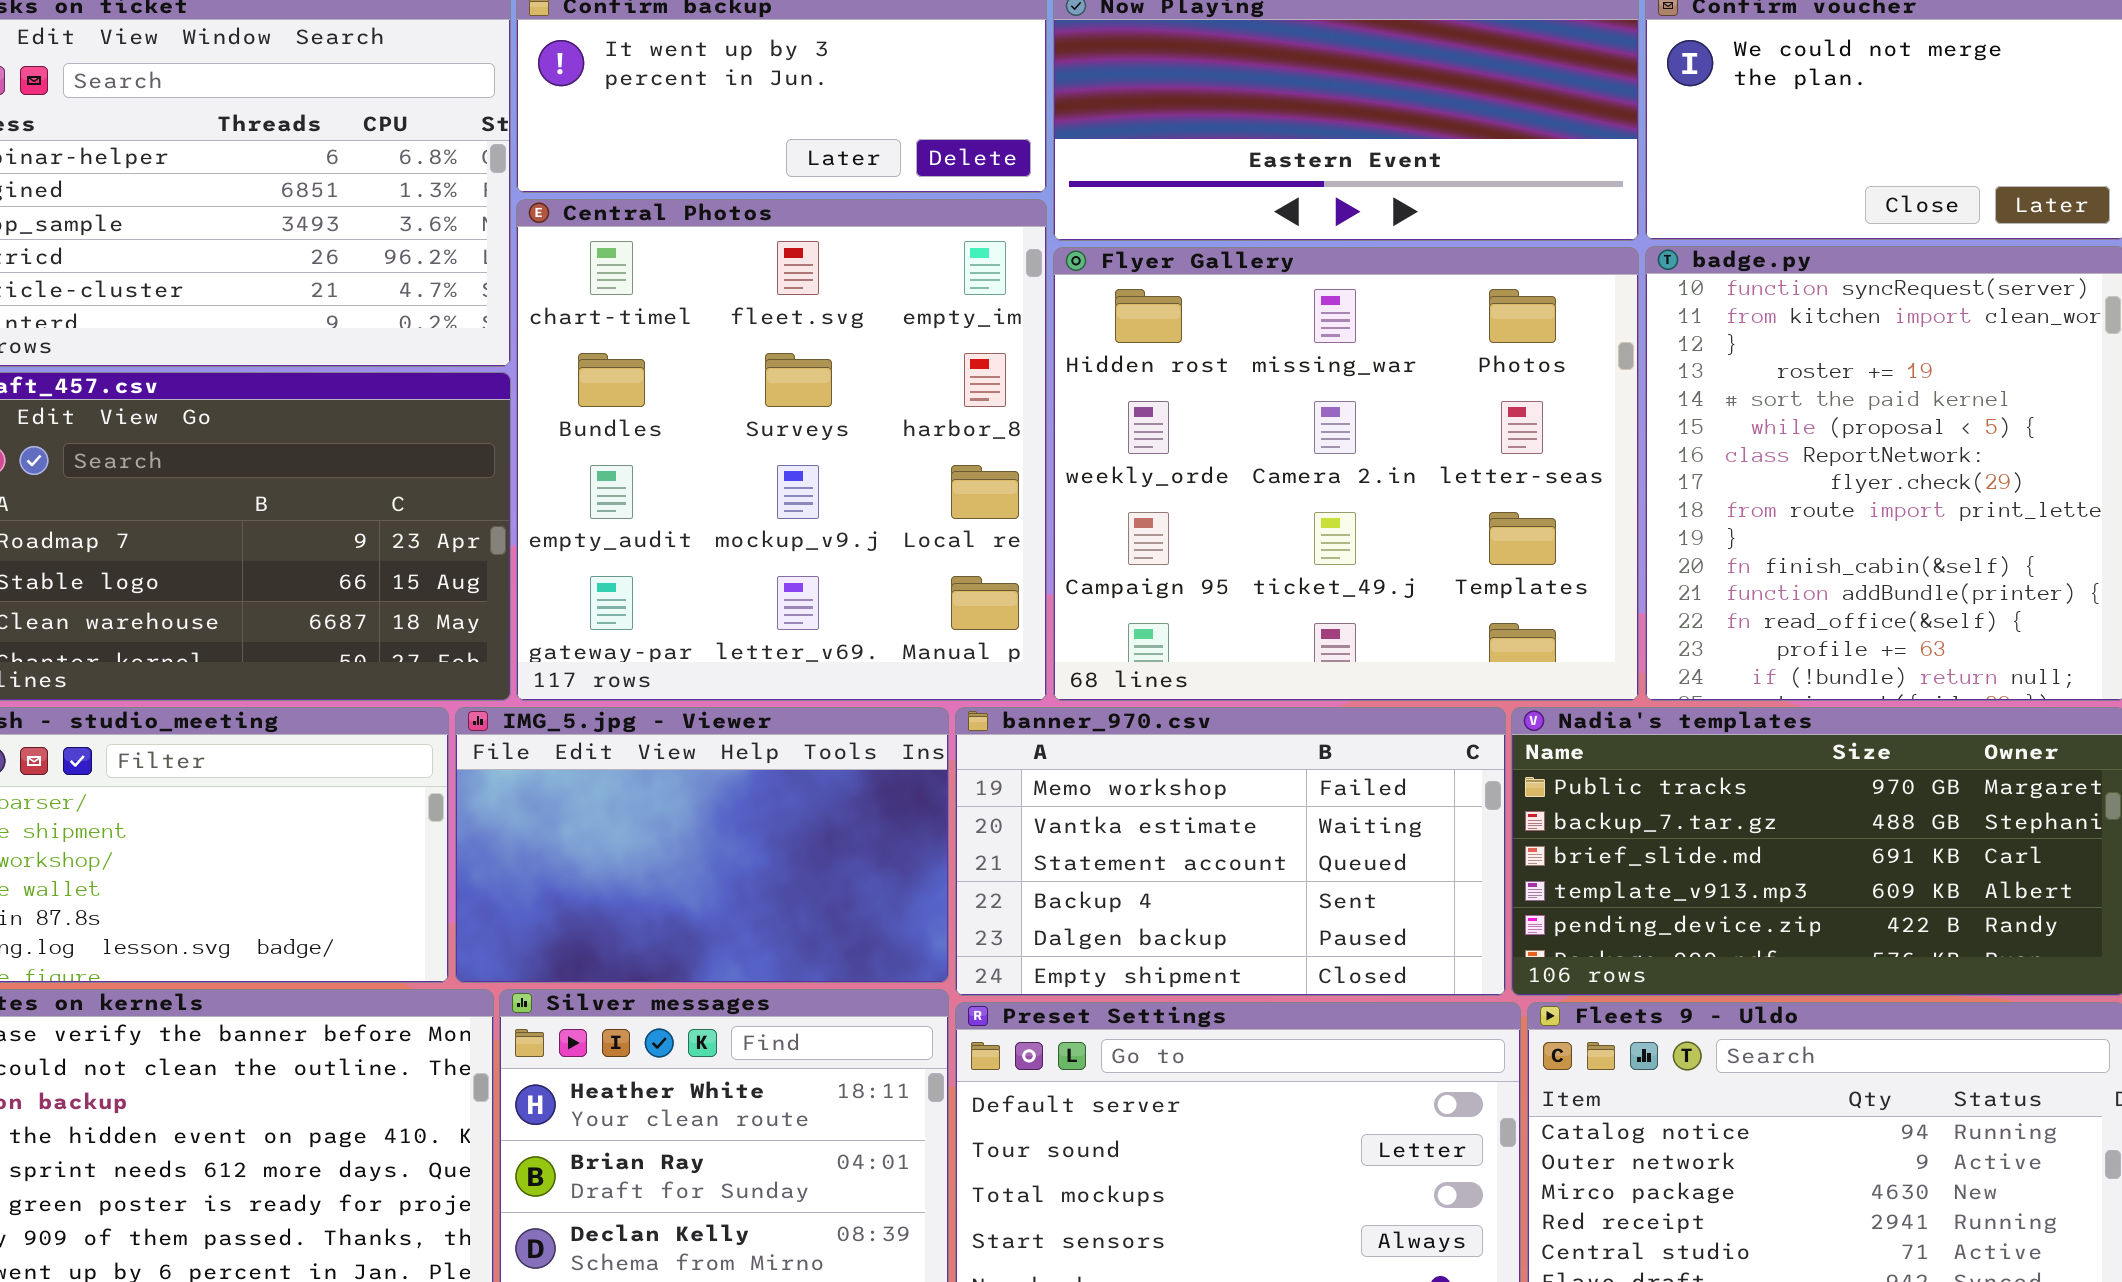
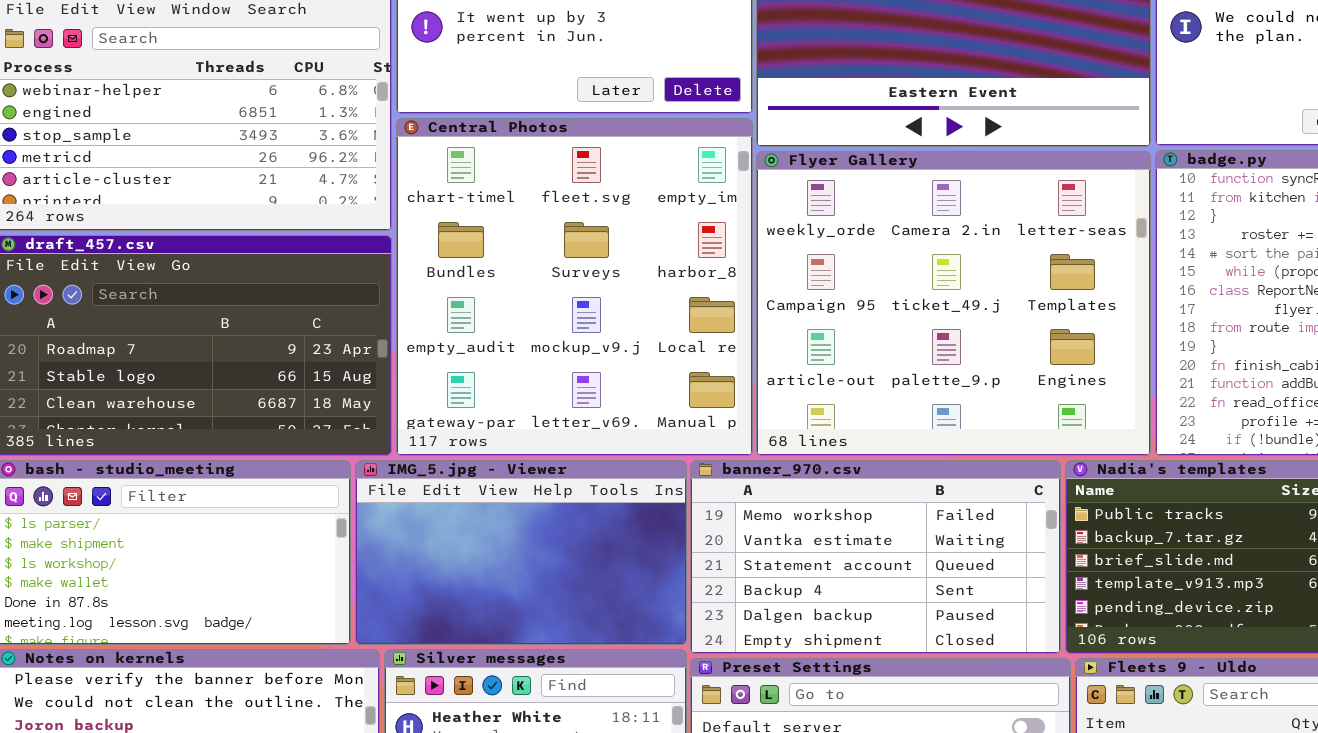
Flyer Gallery: [1053,247,1639,701] -> [756,151,1151,456], scrolled down 1 row

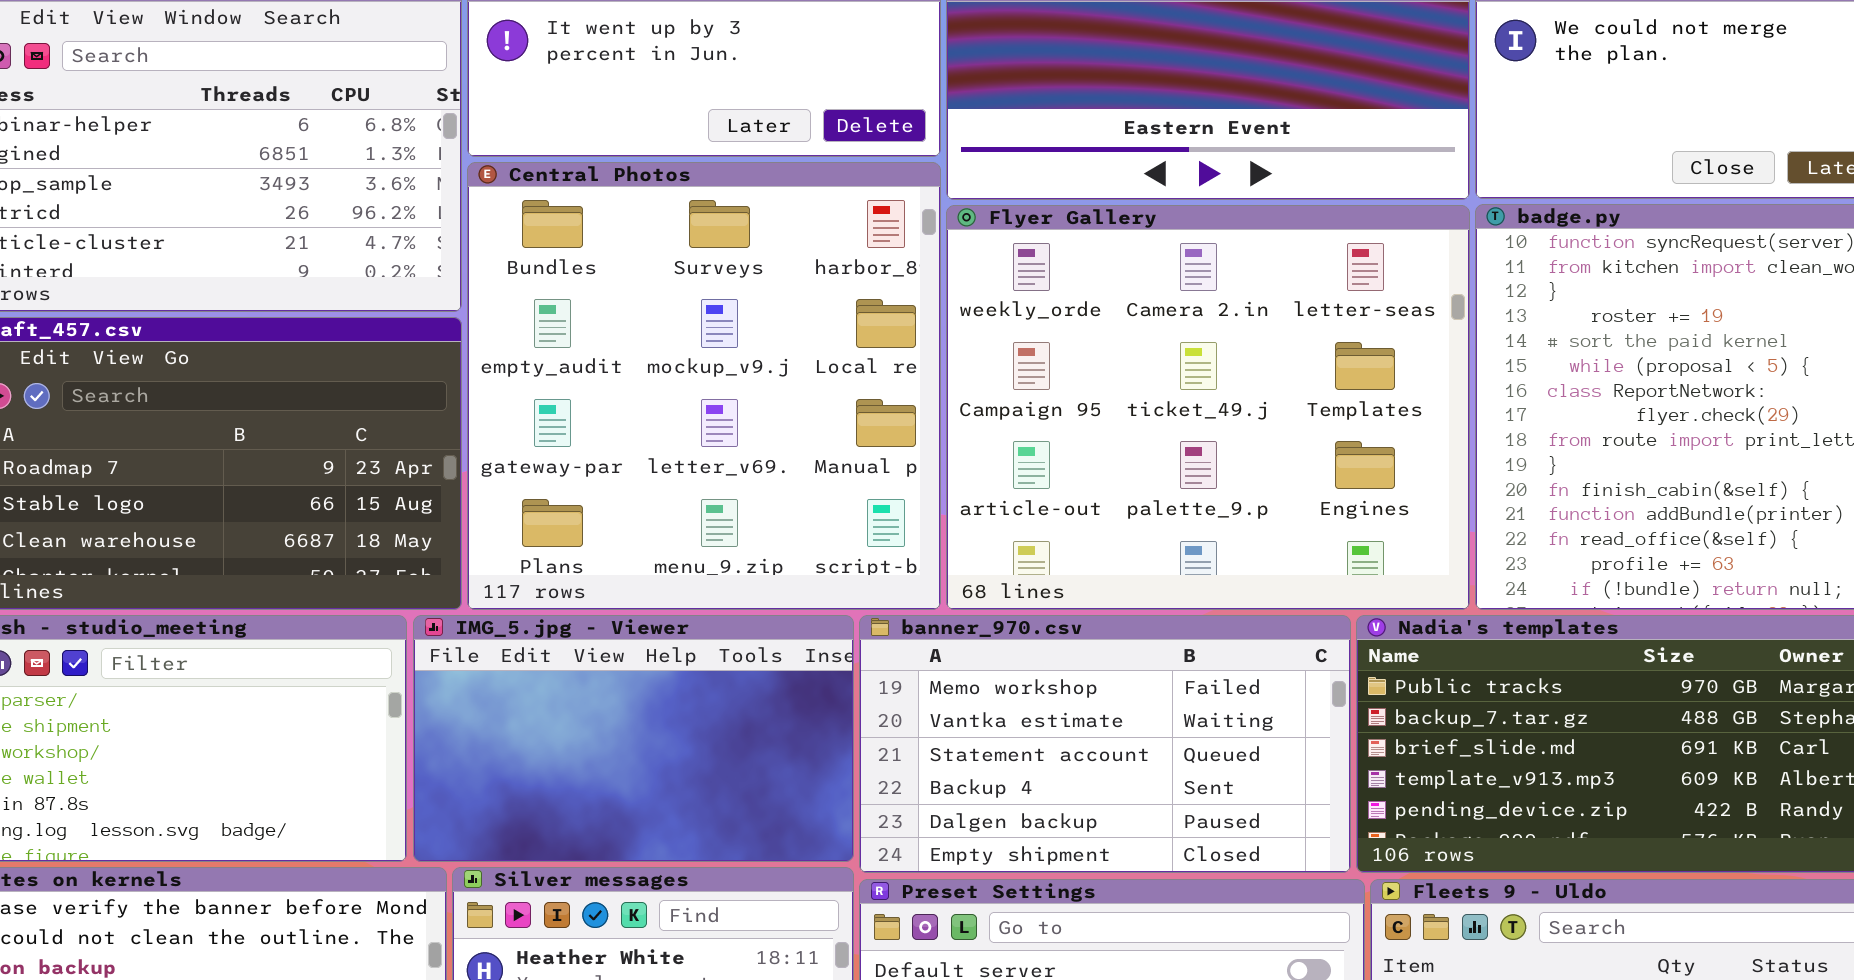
Central Photos: [396,118,753,456] -> [467,162,941,610], scrolled down 1 row

